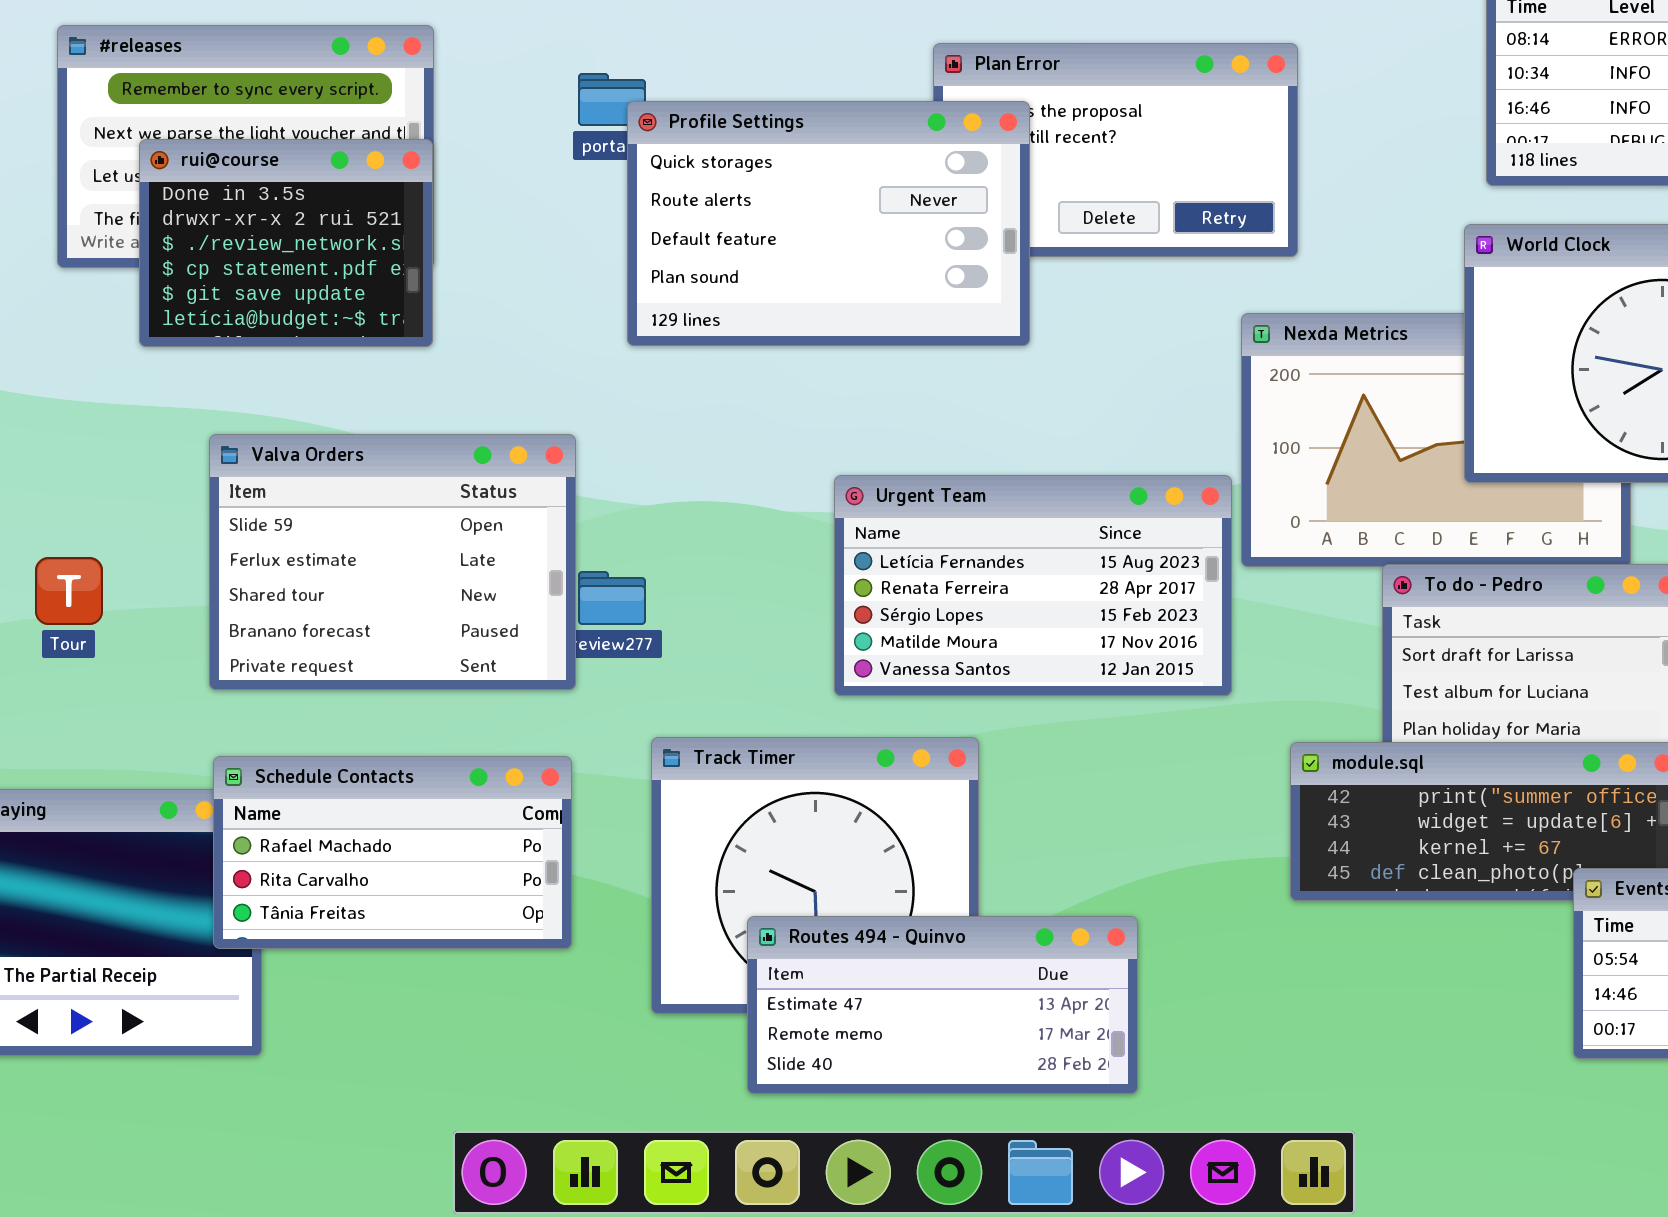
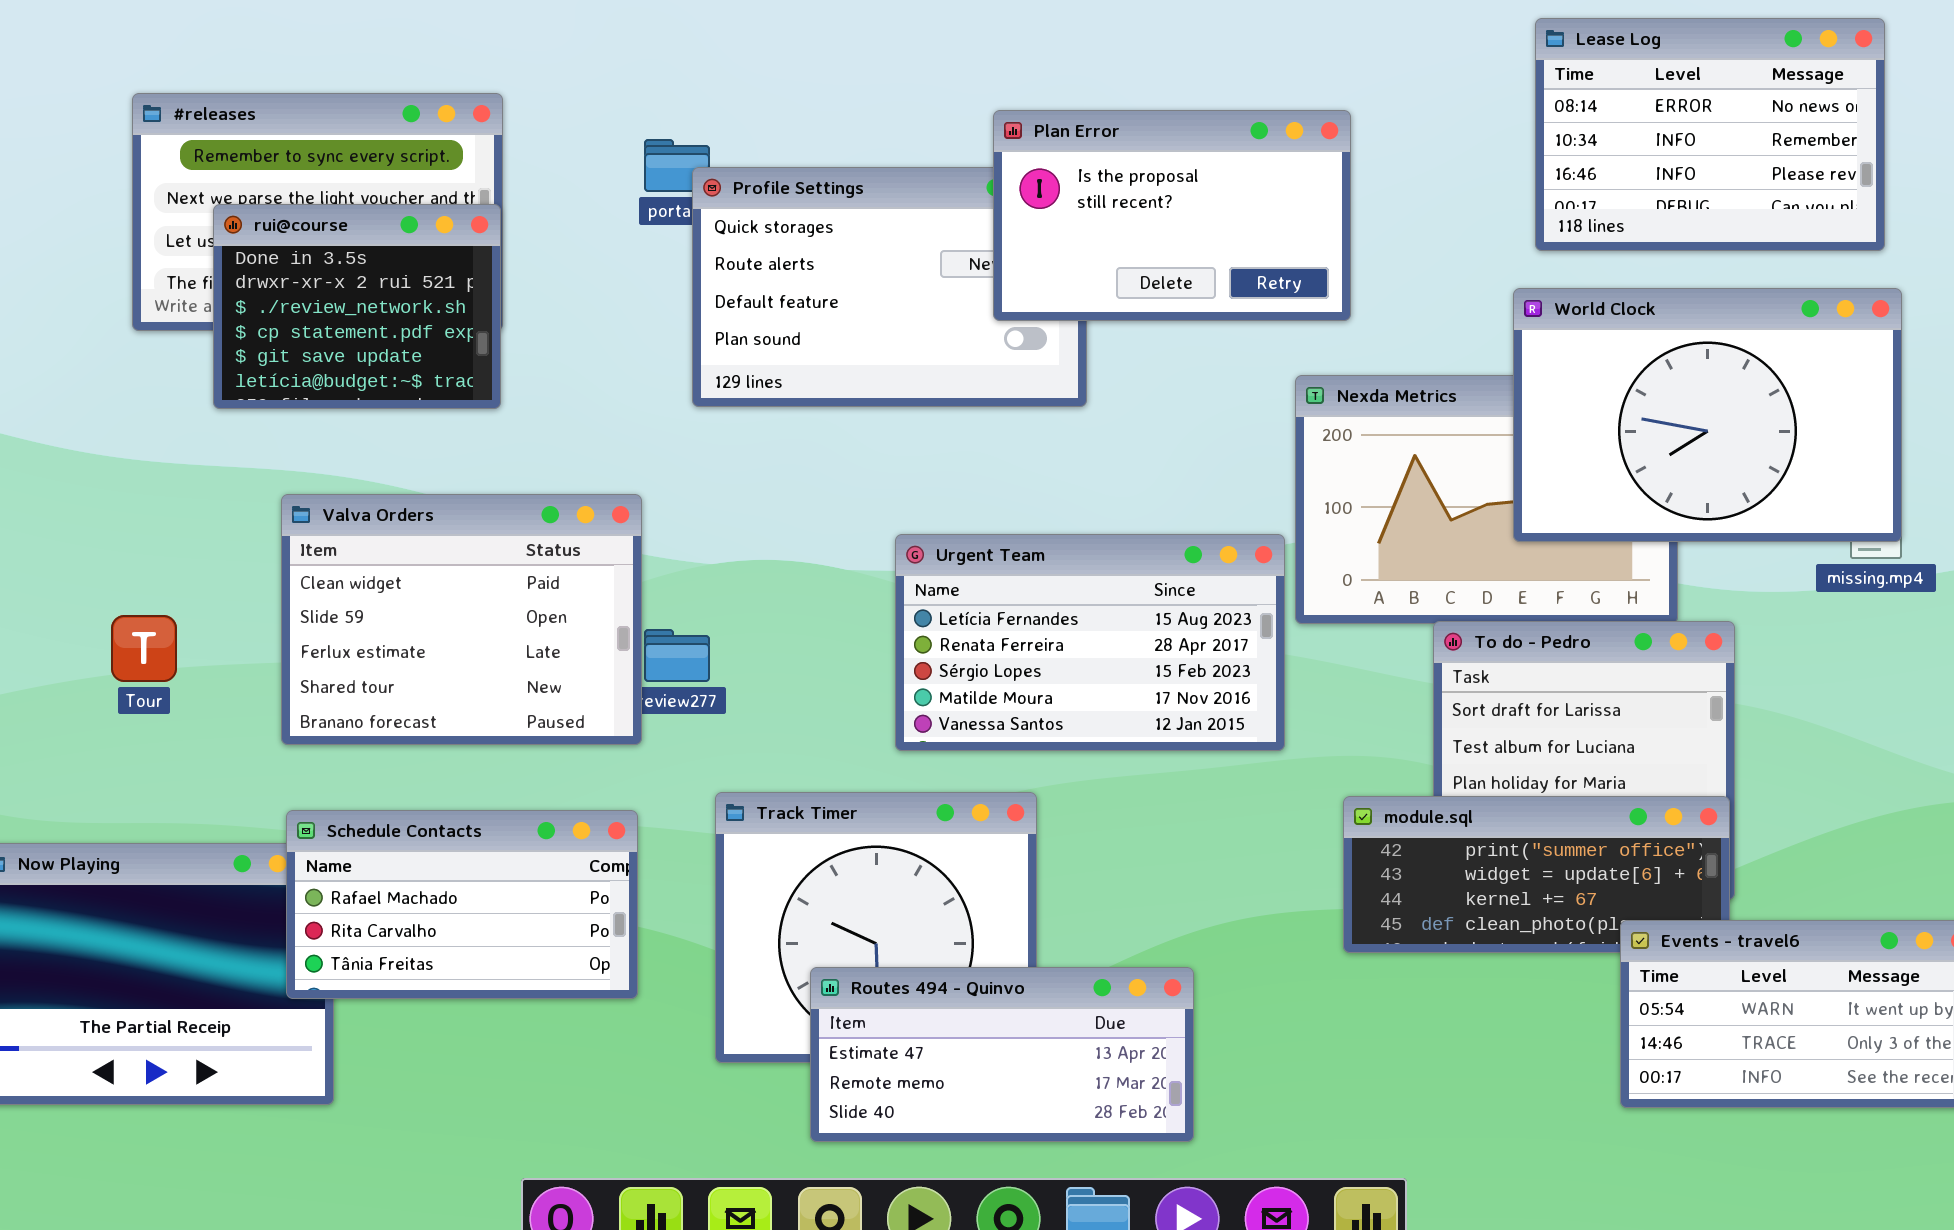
Plan Error: [933,43,1298,257] -> [993,110,1351,321], raised
Valva Orders: [209,434,576,690] -> [281,494,642,745], scrolled up 1 row

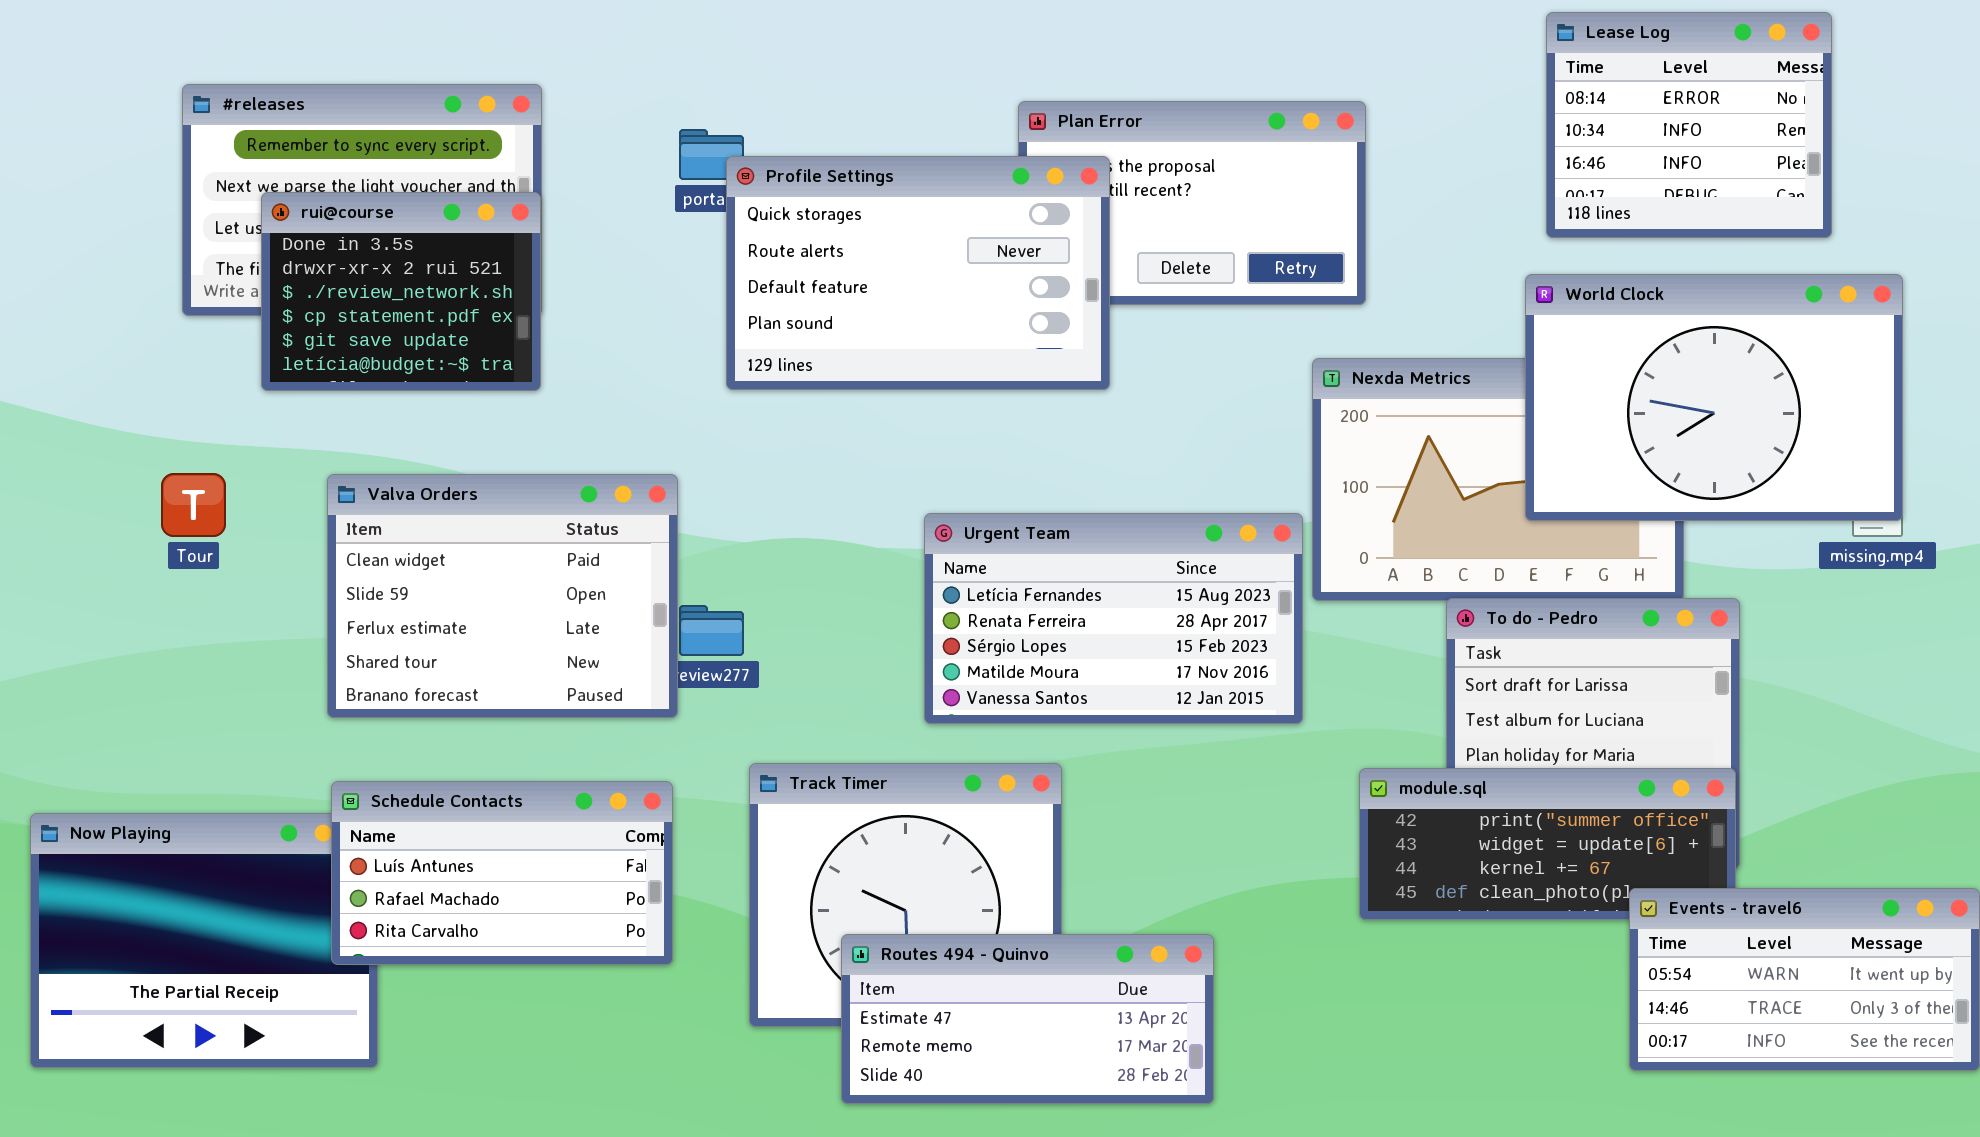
Lease Log: [1535,18,1885,251] -> [1546,12,1832,238], resized
Profile Settings: [692,167,1087,407] -> [726,156,1110,390], raised
Tour: [111,615,177,682] -> [161,473,226,537], moved
Schedule Contacts: [286,810,638,999] -> [331,781,673,965], scrolled up 1 row

